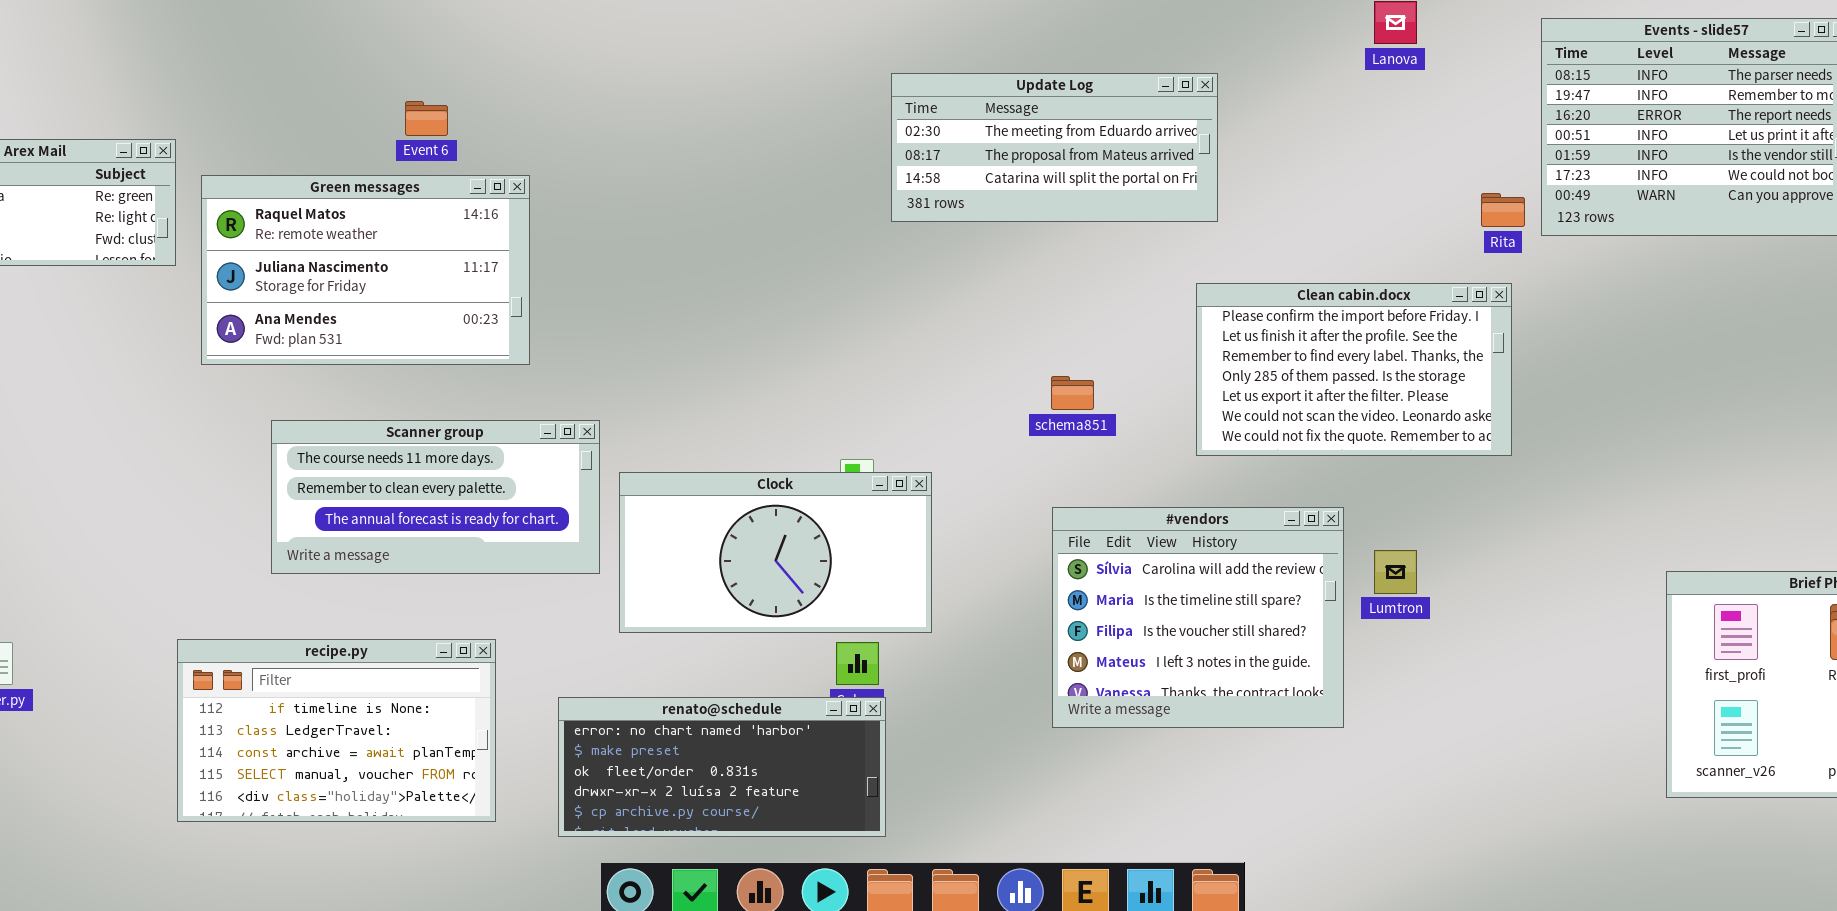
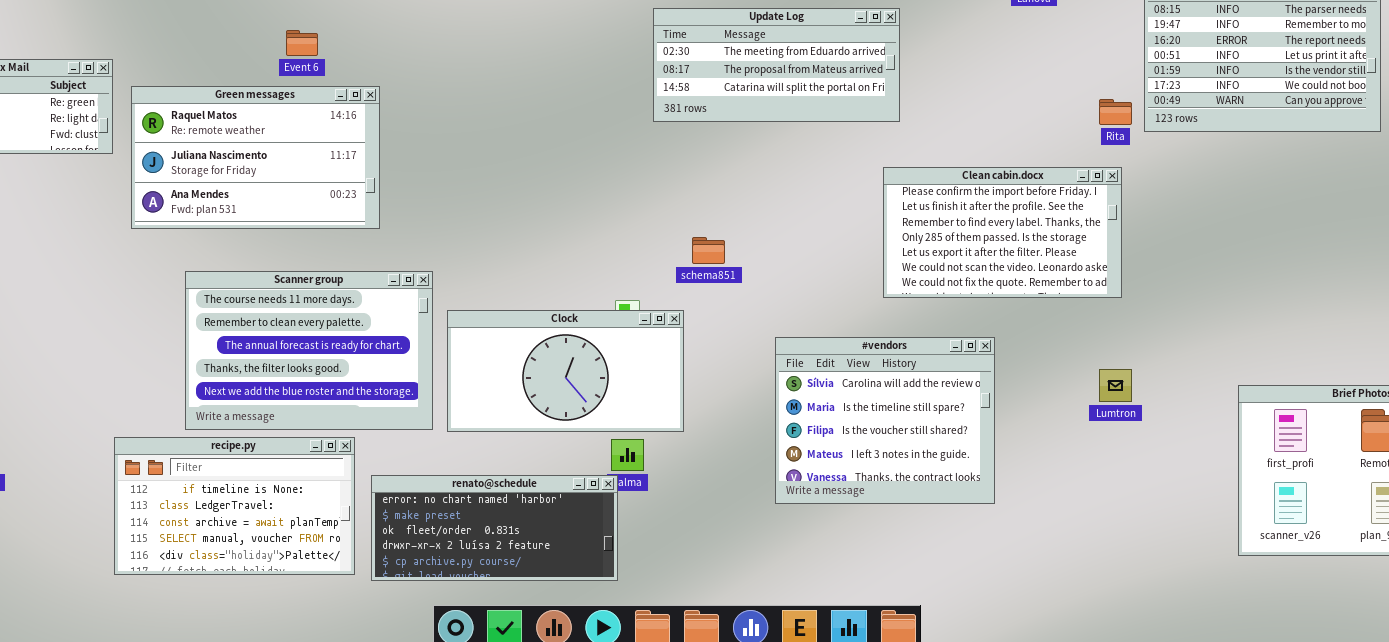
schema851: [1051,376,1094,410] -> [692,237,725,264], moved
Scanner group: [271,420,600,574] -> [185,271,433,430], resized
Lumtron: [1374,550,1417,594] -> [1099,369,1132,402], moved
renato@schedule: [558,697,886,837] -> [371,475,618,581], moved

